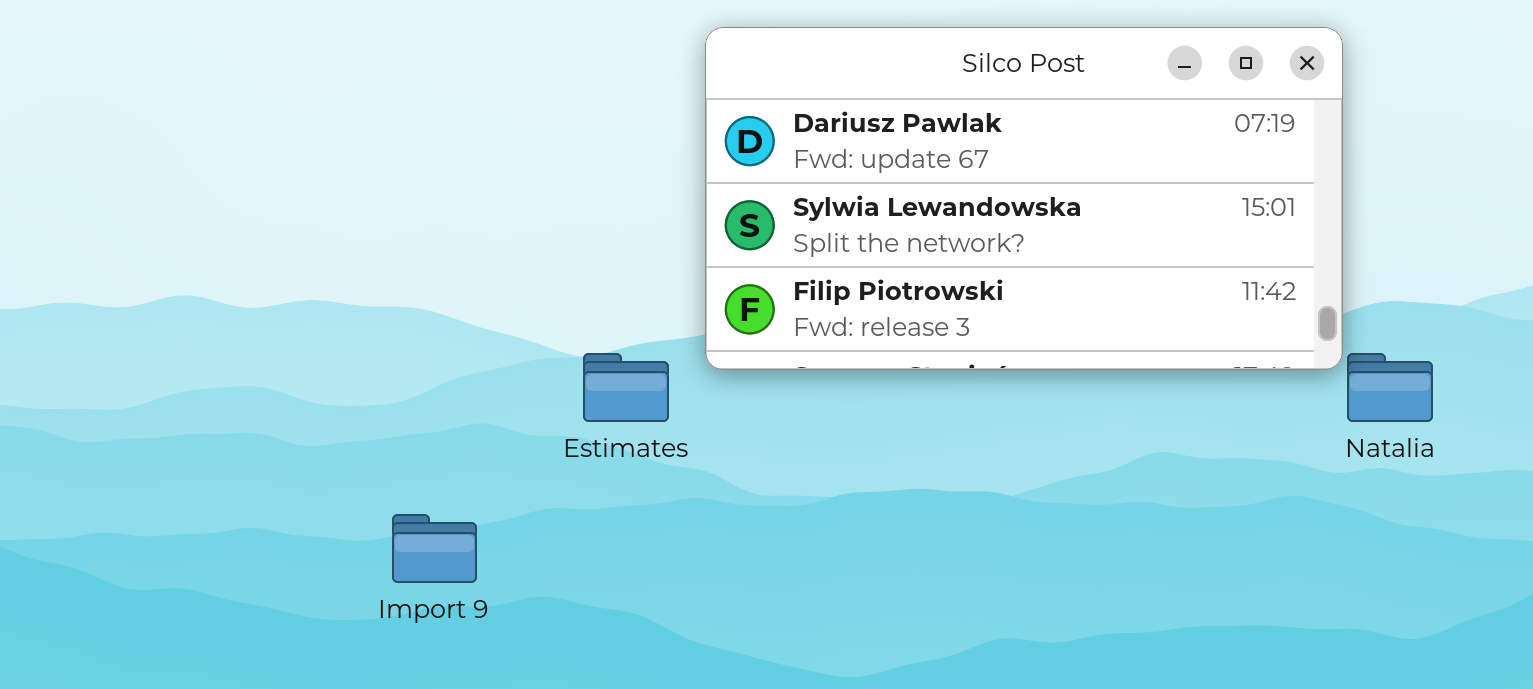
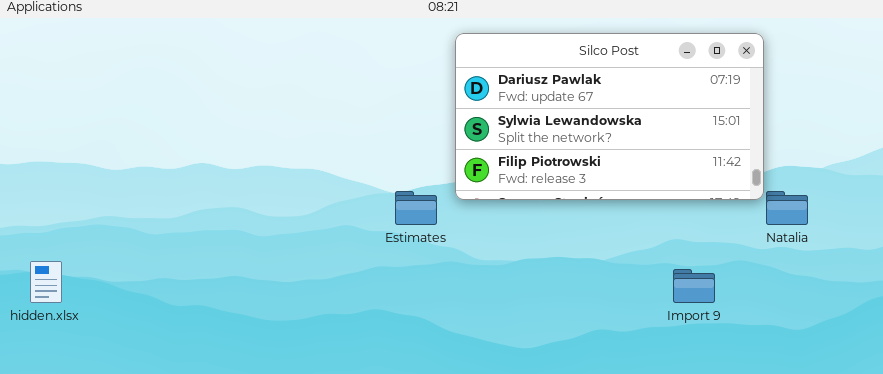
Import 9: [392,514,477,583] -> [673,269,715,303], moved

